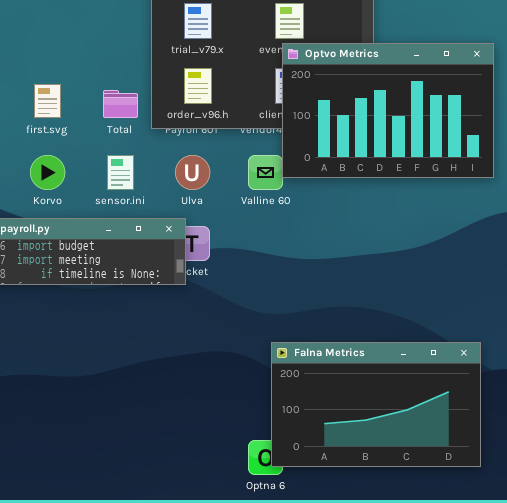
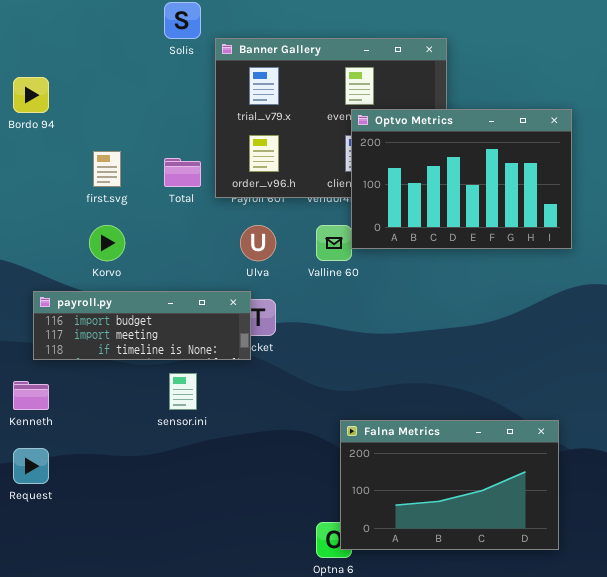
sensor.ini: [107,155,134,190] -> [169,373,197,410], moved

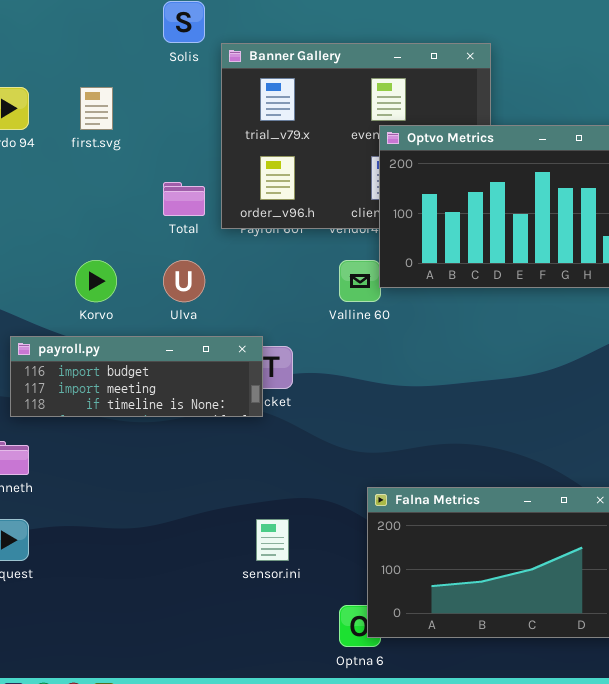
first.svg: [93,151,121,187] -> [80,87,113,130], moved
Ulva: [240,225,276,261] -> [163,260,205,302], moved
sensor.ini: [169,373,197,410] -> [256,519,289,561], moved

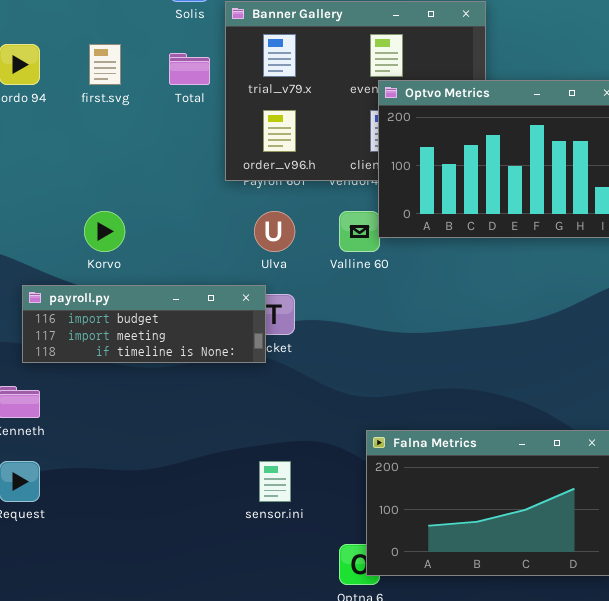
Total: [163,182,205,216] -> [169,53,210,85], moved
Ulva: [163,260,205,302] -> [254,211,295,252], moved

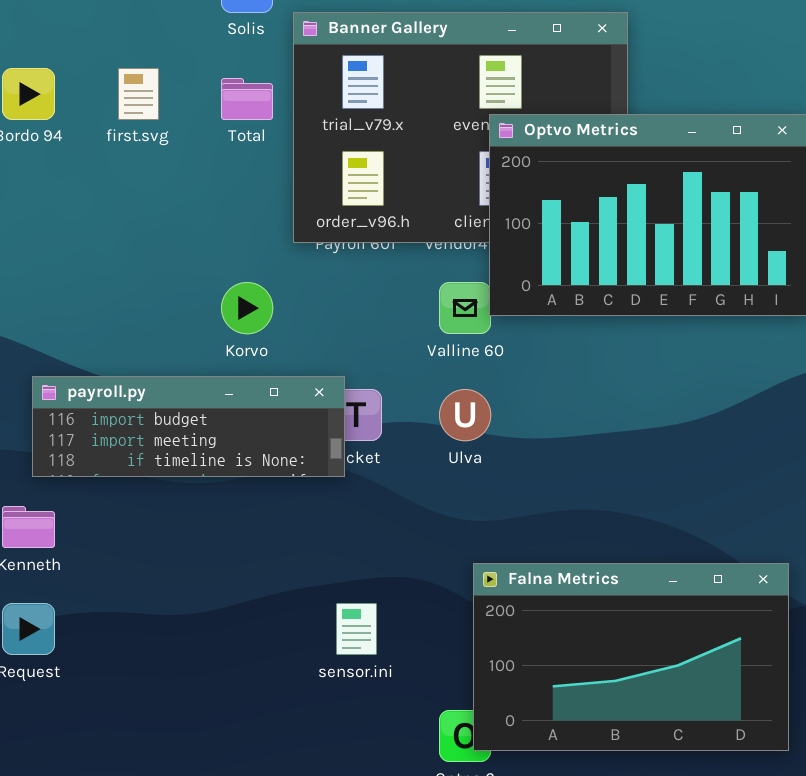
Korvo: [84,211,125,252] -> [221,282,273,334], moved
Ulva: [254,211,295,252] -> [439,389,491,441], moved

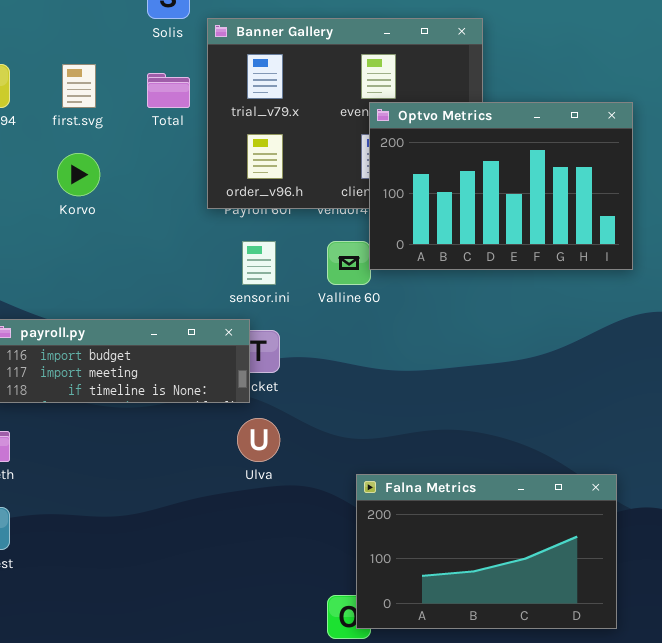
Korvo: [221,282,273,334] -> [57,153,100,196], moved
Ulva: [439,389,491,441] -> [237,418,280,462], moved
sensor.ini: [336,603,377,655] -> [242,241,276,285], moved

